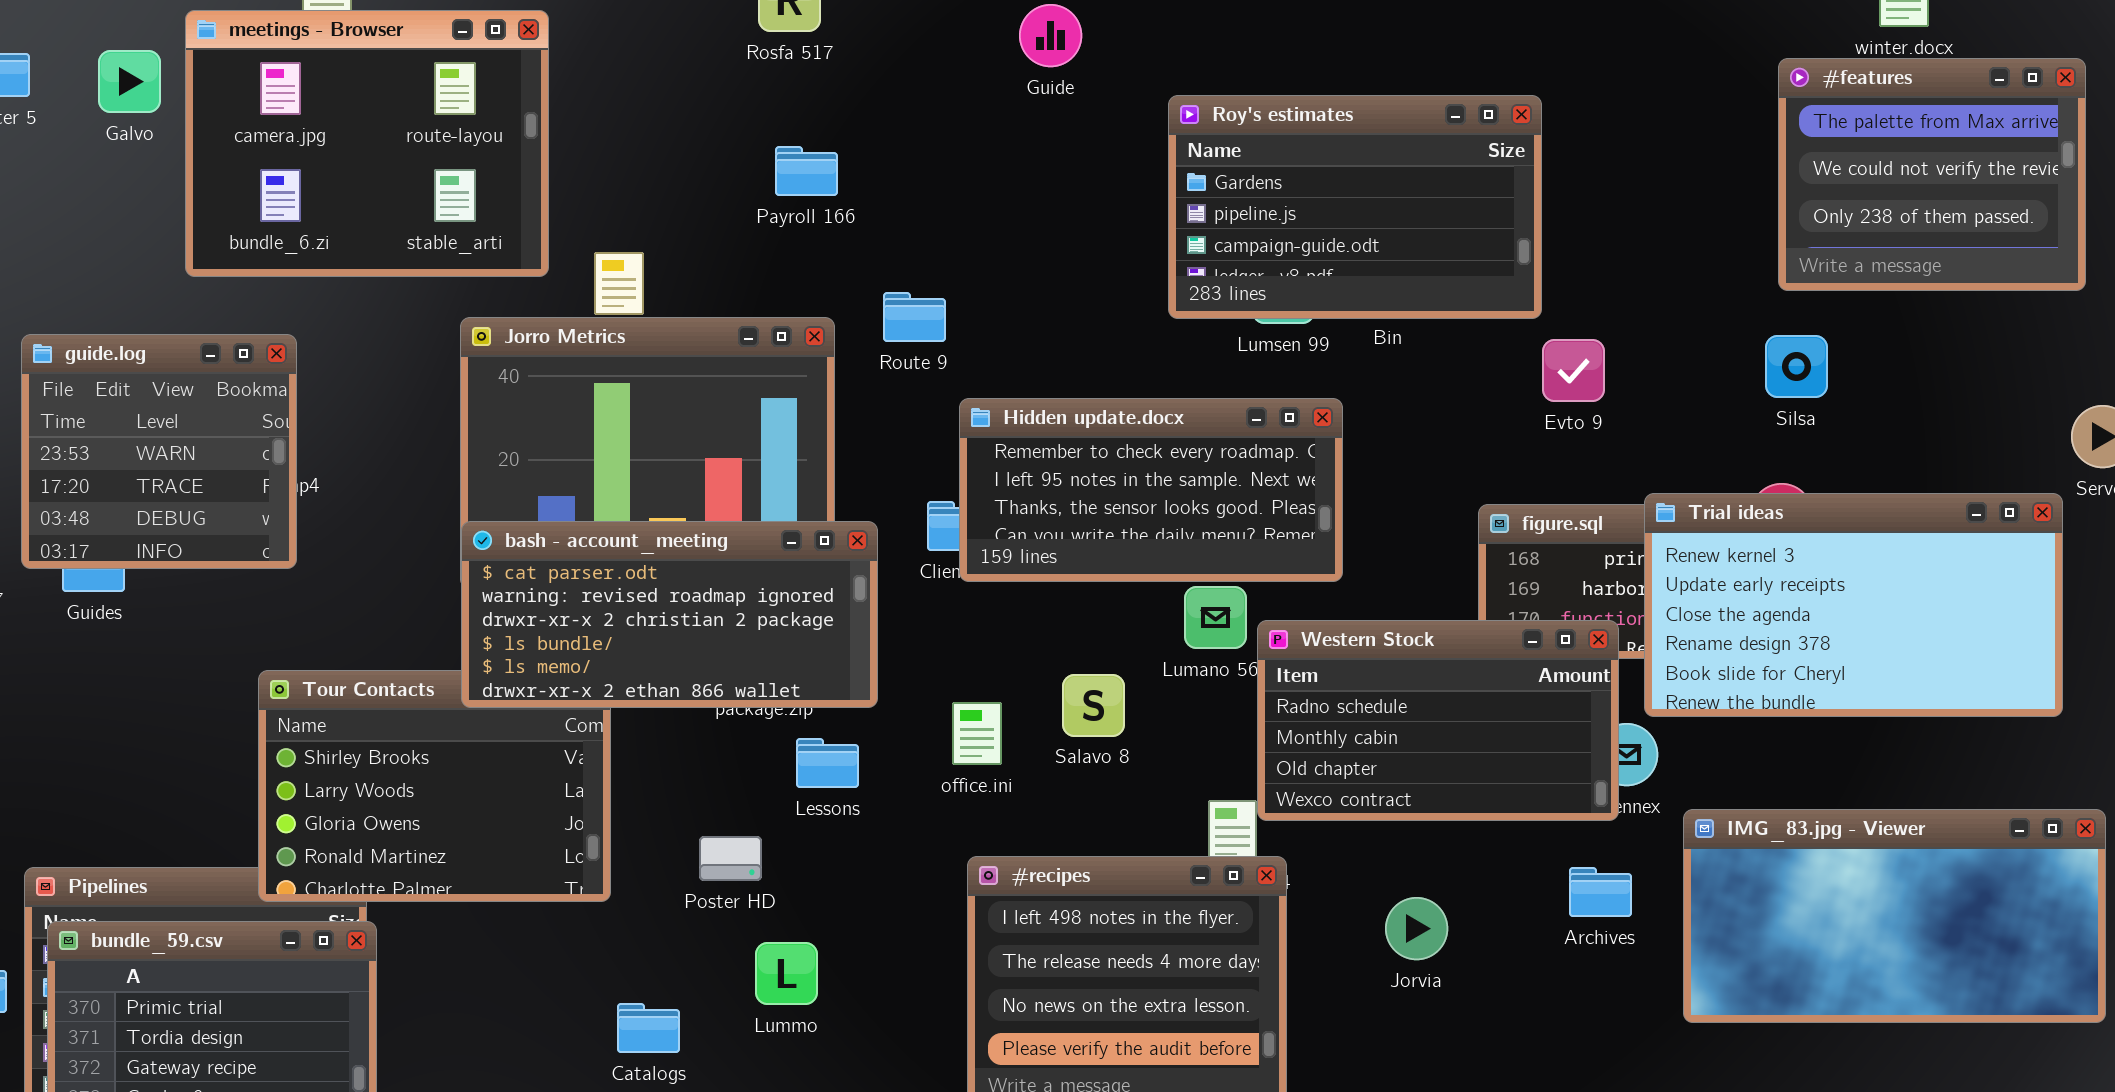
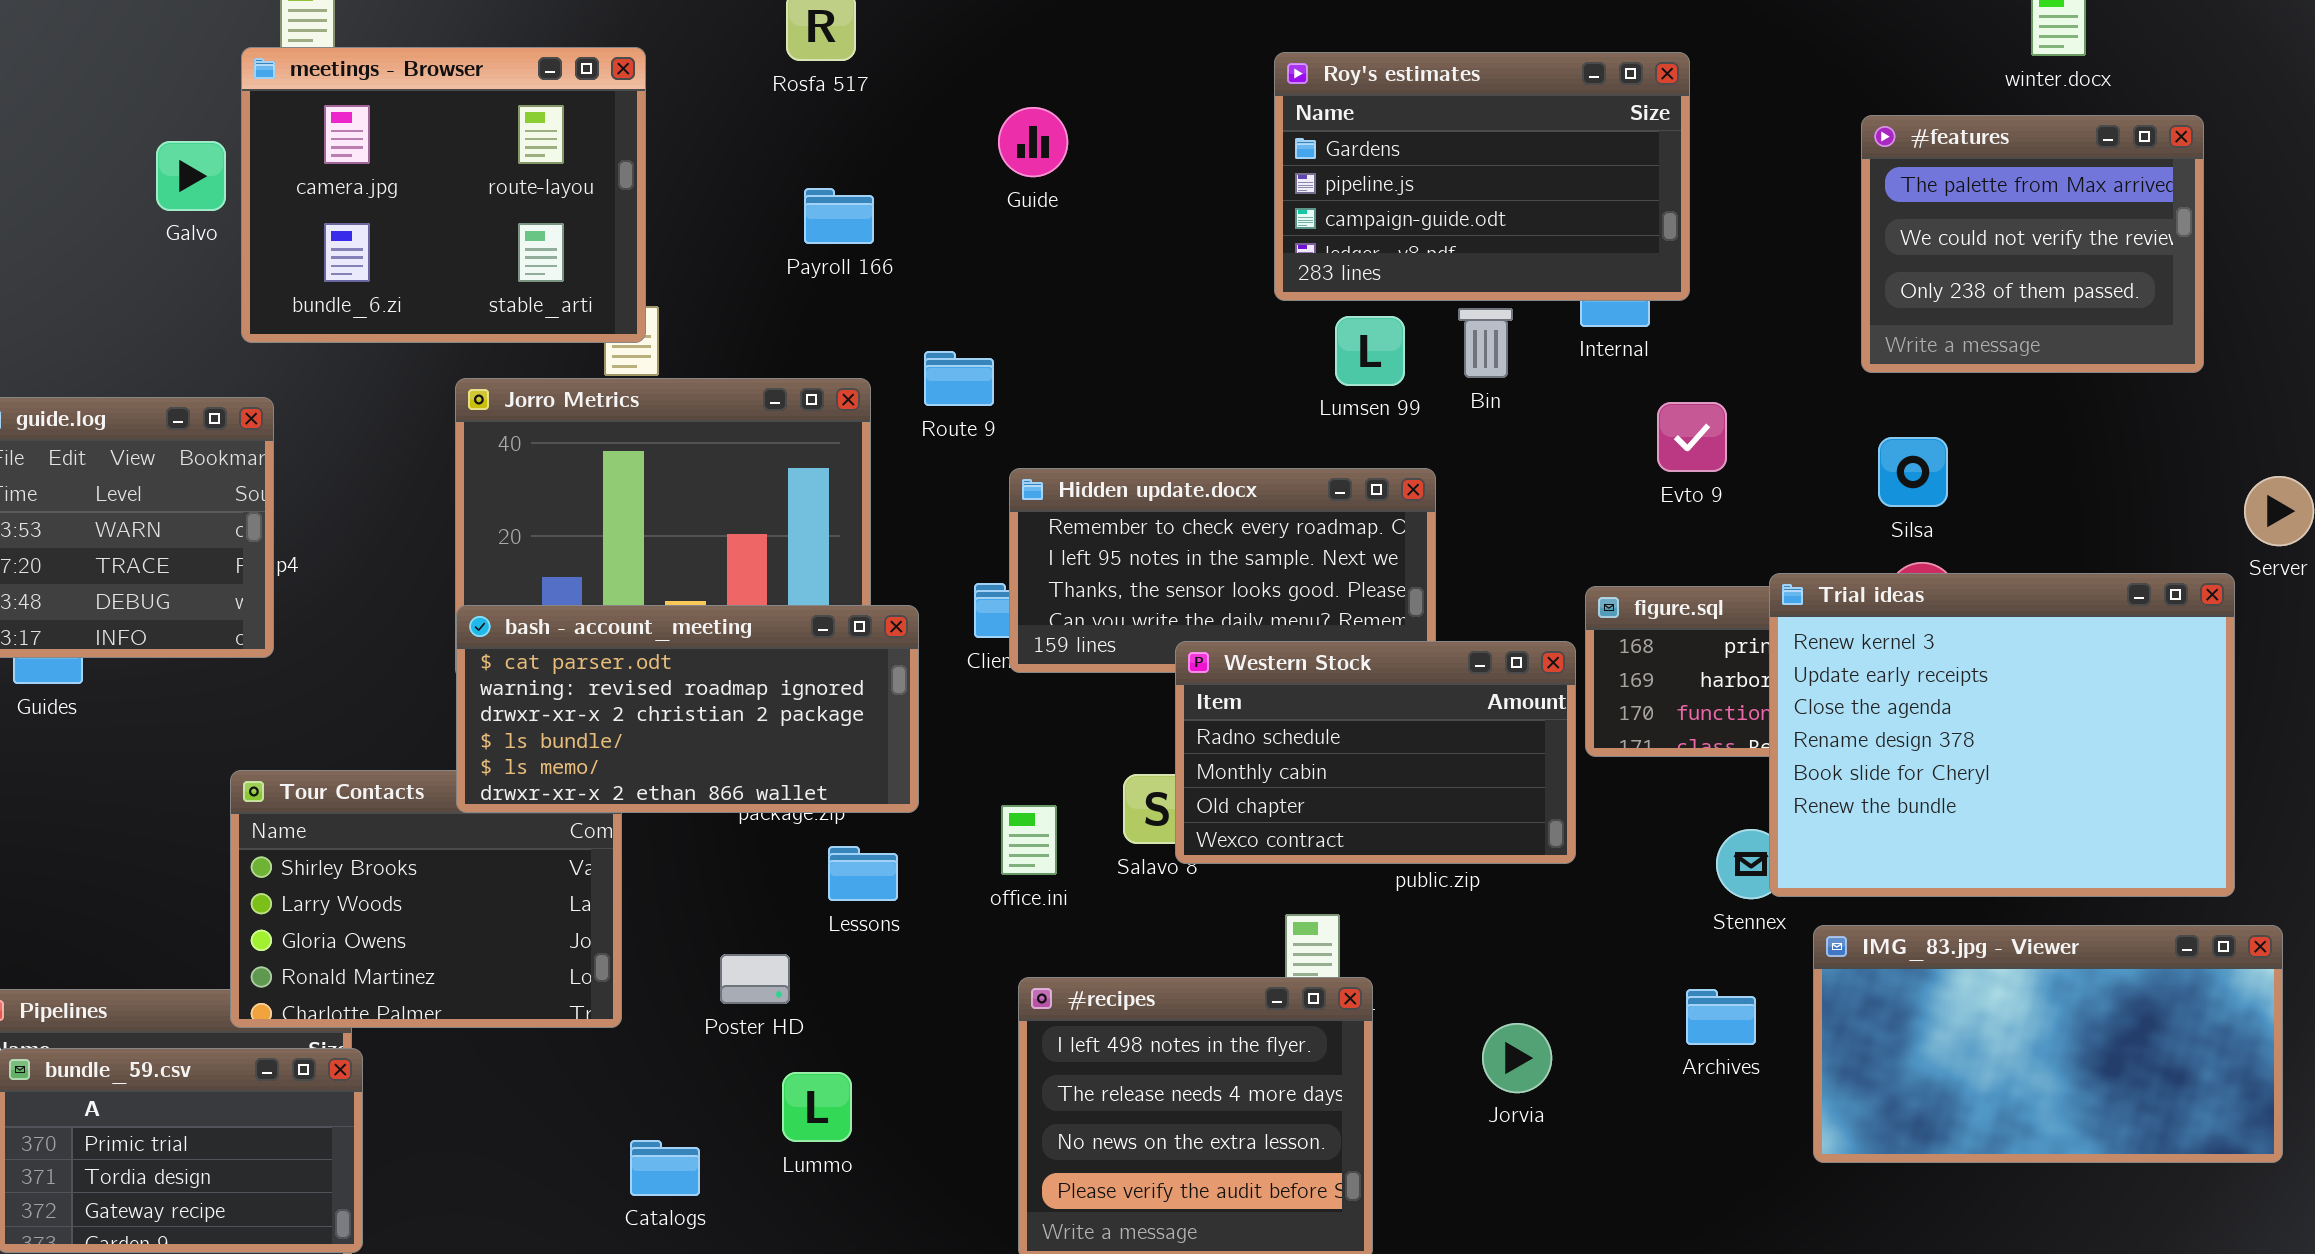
Guide: [1019,4,1082,67] -> [998,107,1068,177], moved
meetings - Browser: [185,10,549,277] -> [241,47,646,343], moved
Galvo: [98,50,161,113] -> [156,141,226,211], moved
#features: [1778,58,2086,291] -> [1861,115,2204,373], moved
Roy's estimates: [1168,95,1542,319] -> [1274,52,1690,301], moved
Silsa: [1765,335,1828,398] -> [1878,437,1948,507], moved
Trial ideas: [1644,493,2063,717] -> [1769,573,2235,897], resized
Western Stock: [1257,620,1619,821] -> [1175,641,1576,864], moved

